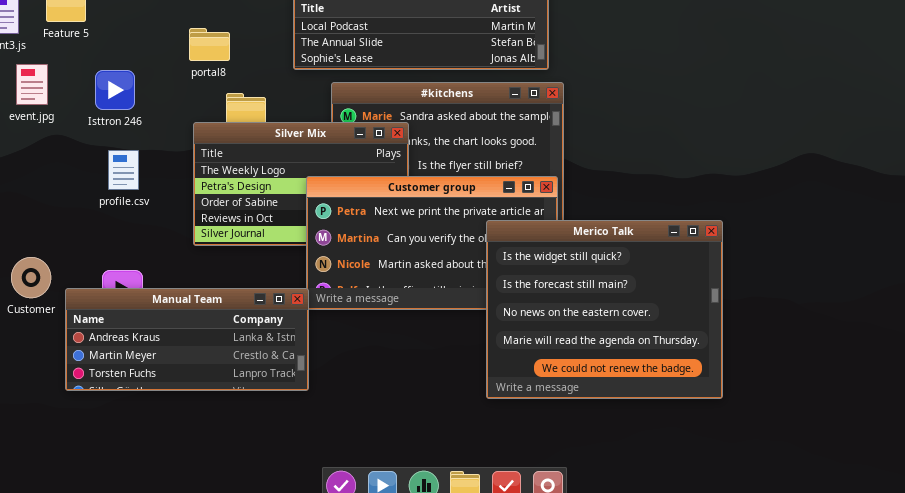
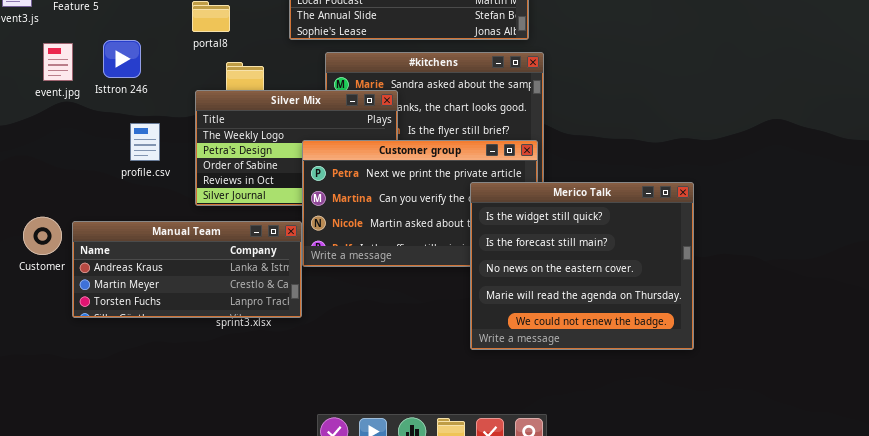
event.jpg: [16,64,48,105] -> [43,43,73,81], moved
profile.csv: [108,150,139,190] -> [130,123,160,161], moved
Manual Team: [65,288,309,391] -> [72,221,302,318], moved

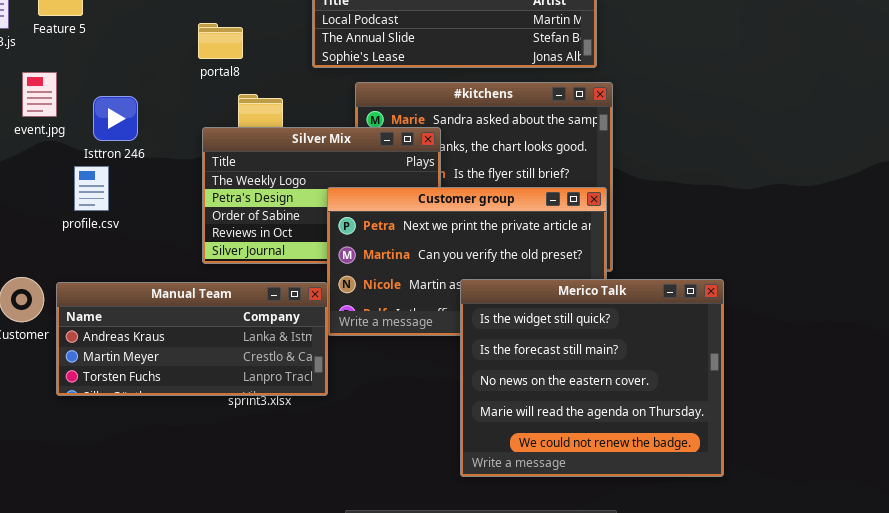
Isttron 246: [103,40,141,78] -> [93,96,138,141], moved
profile.csv: [130,123,160,161] -> [74,166,109,211], moved
Merico Talk: [470,182,694,350] -> [460,279,724,477], moved

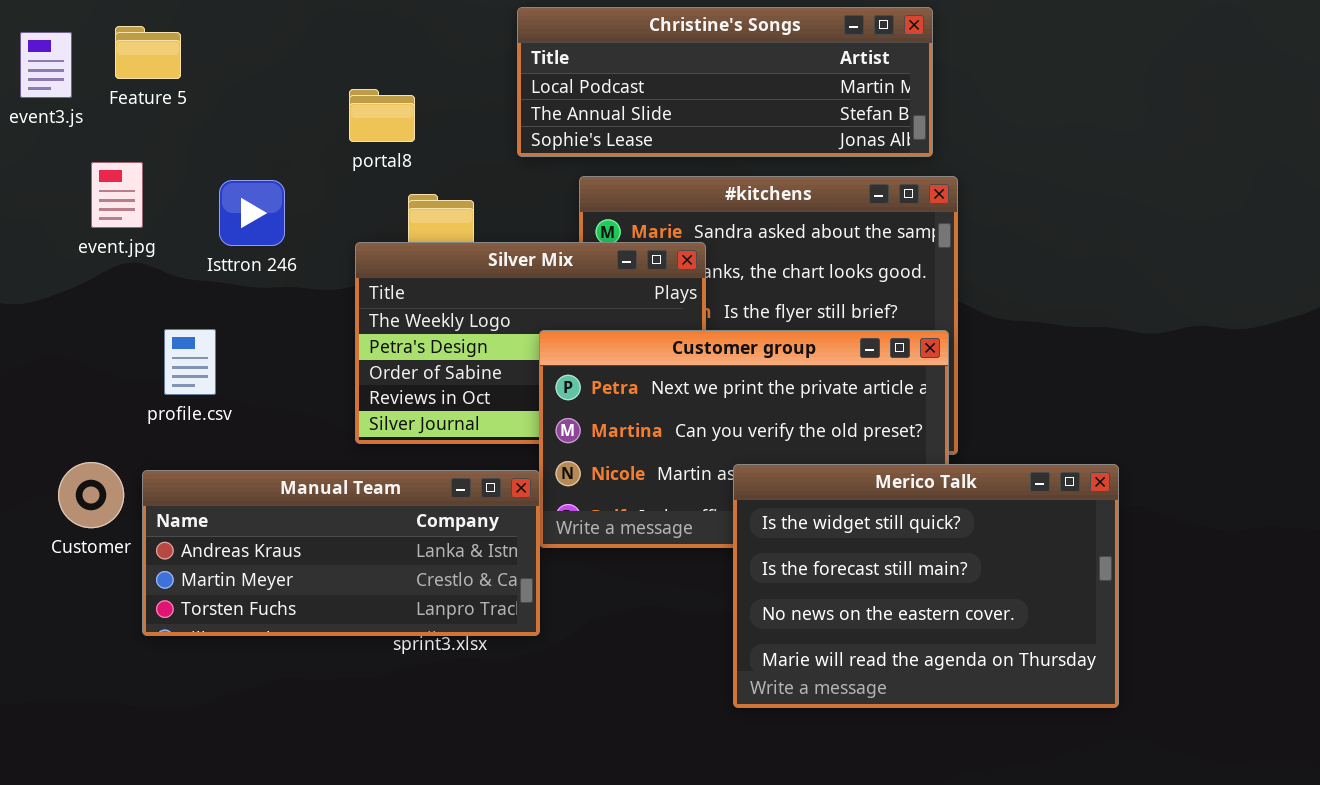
Isttron 246: [93,96,138,141] -> [219,180,285,246], moved
profile.csv: [74,166,109,211] -> [164,329,216,395], moved
Merico Talk: [460,279,724,477] -> [733,464,1119,708], resized

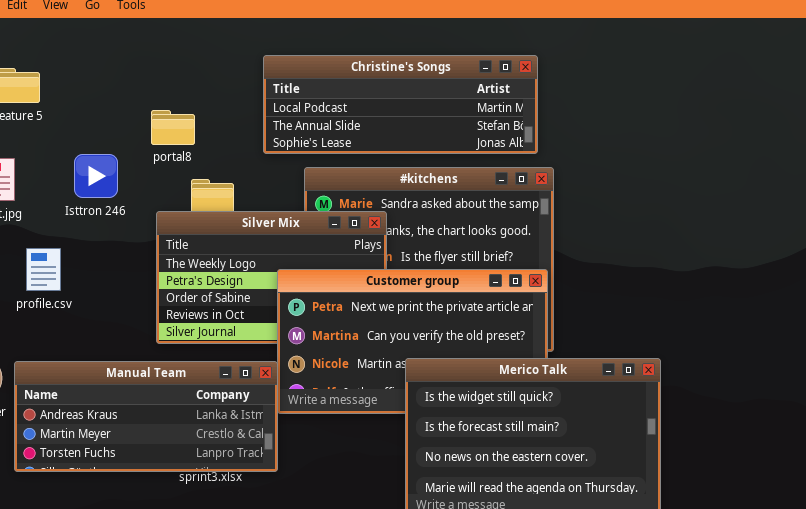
Isttron 246: [219,180,285,246] -> [74,154,118,198], moved
profile.csv: [164,329,216,395] -> [26,248,61,291], moved

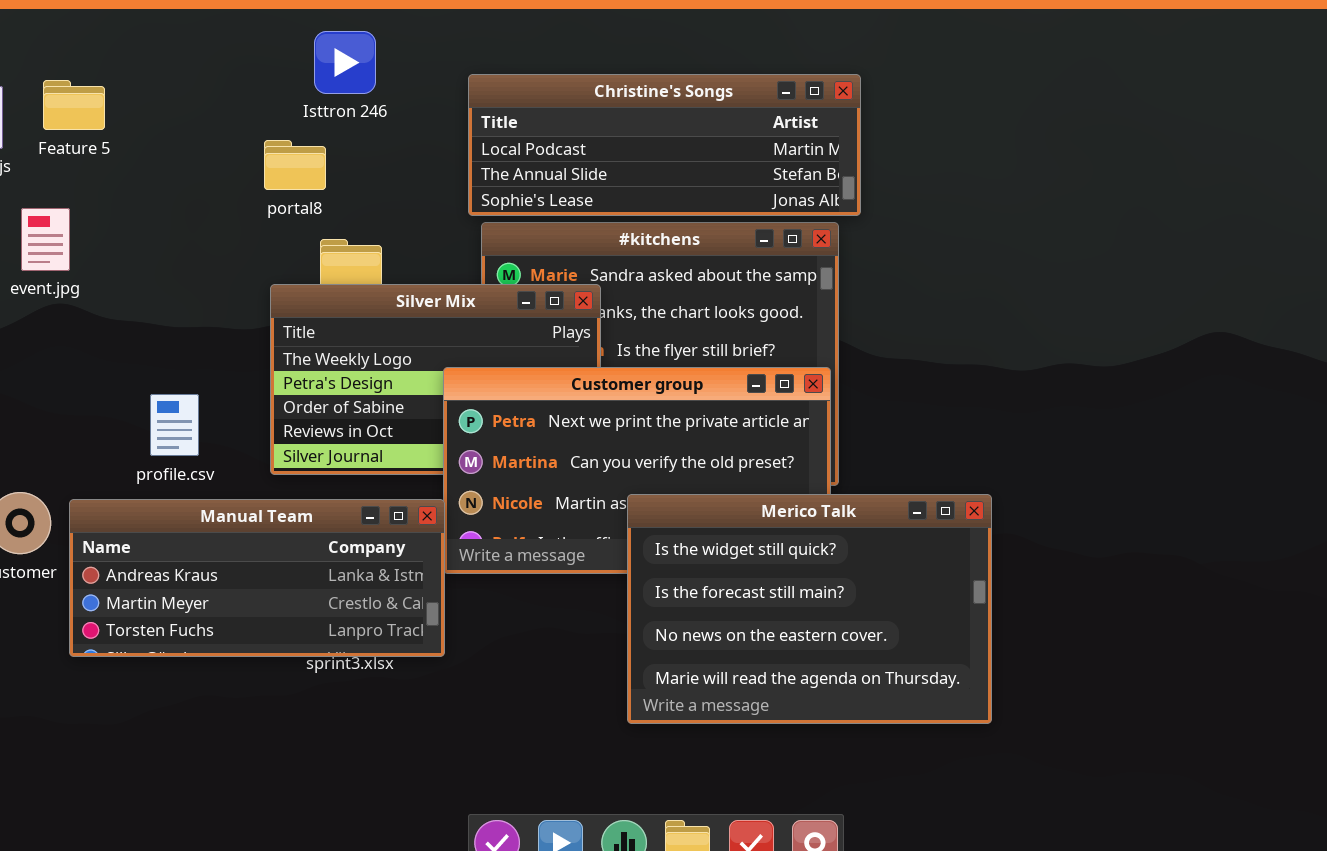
Christine's Songs: [263,55,538,154] -> [468,74,861,216], moved
Isttron 246: [74,154,118,198] -> [314,31,376,94], moved
profile.csv: [26,248,61,291] -> [150,394,199,456], moved

